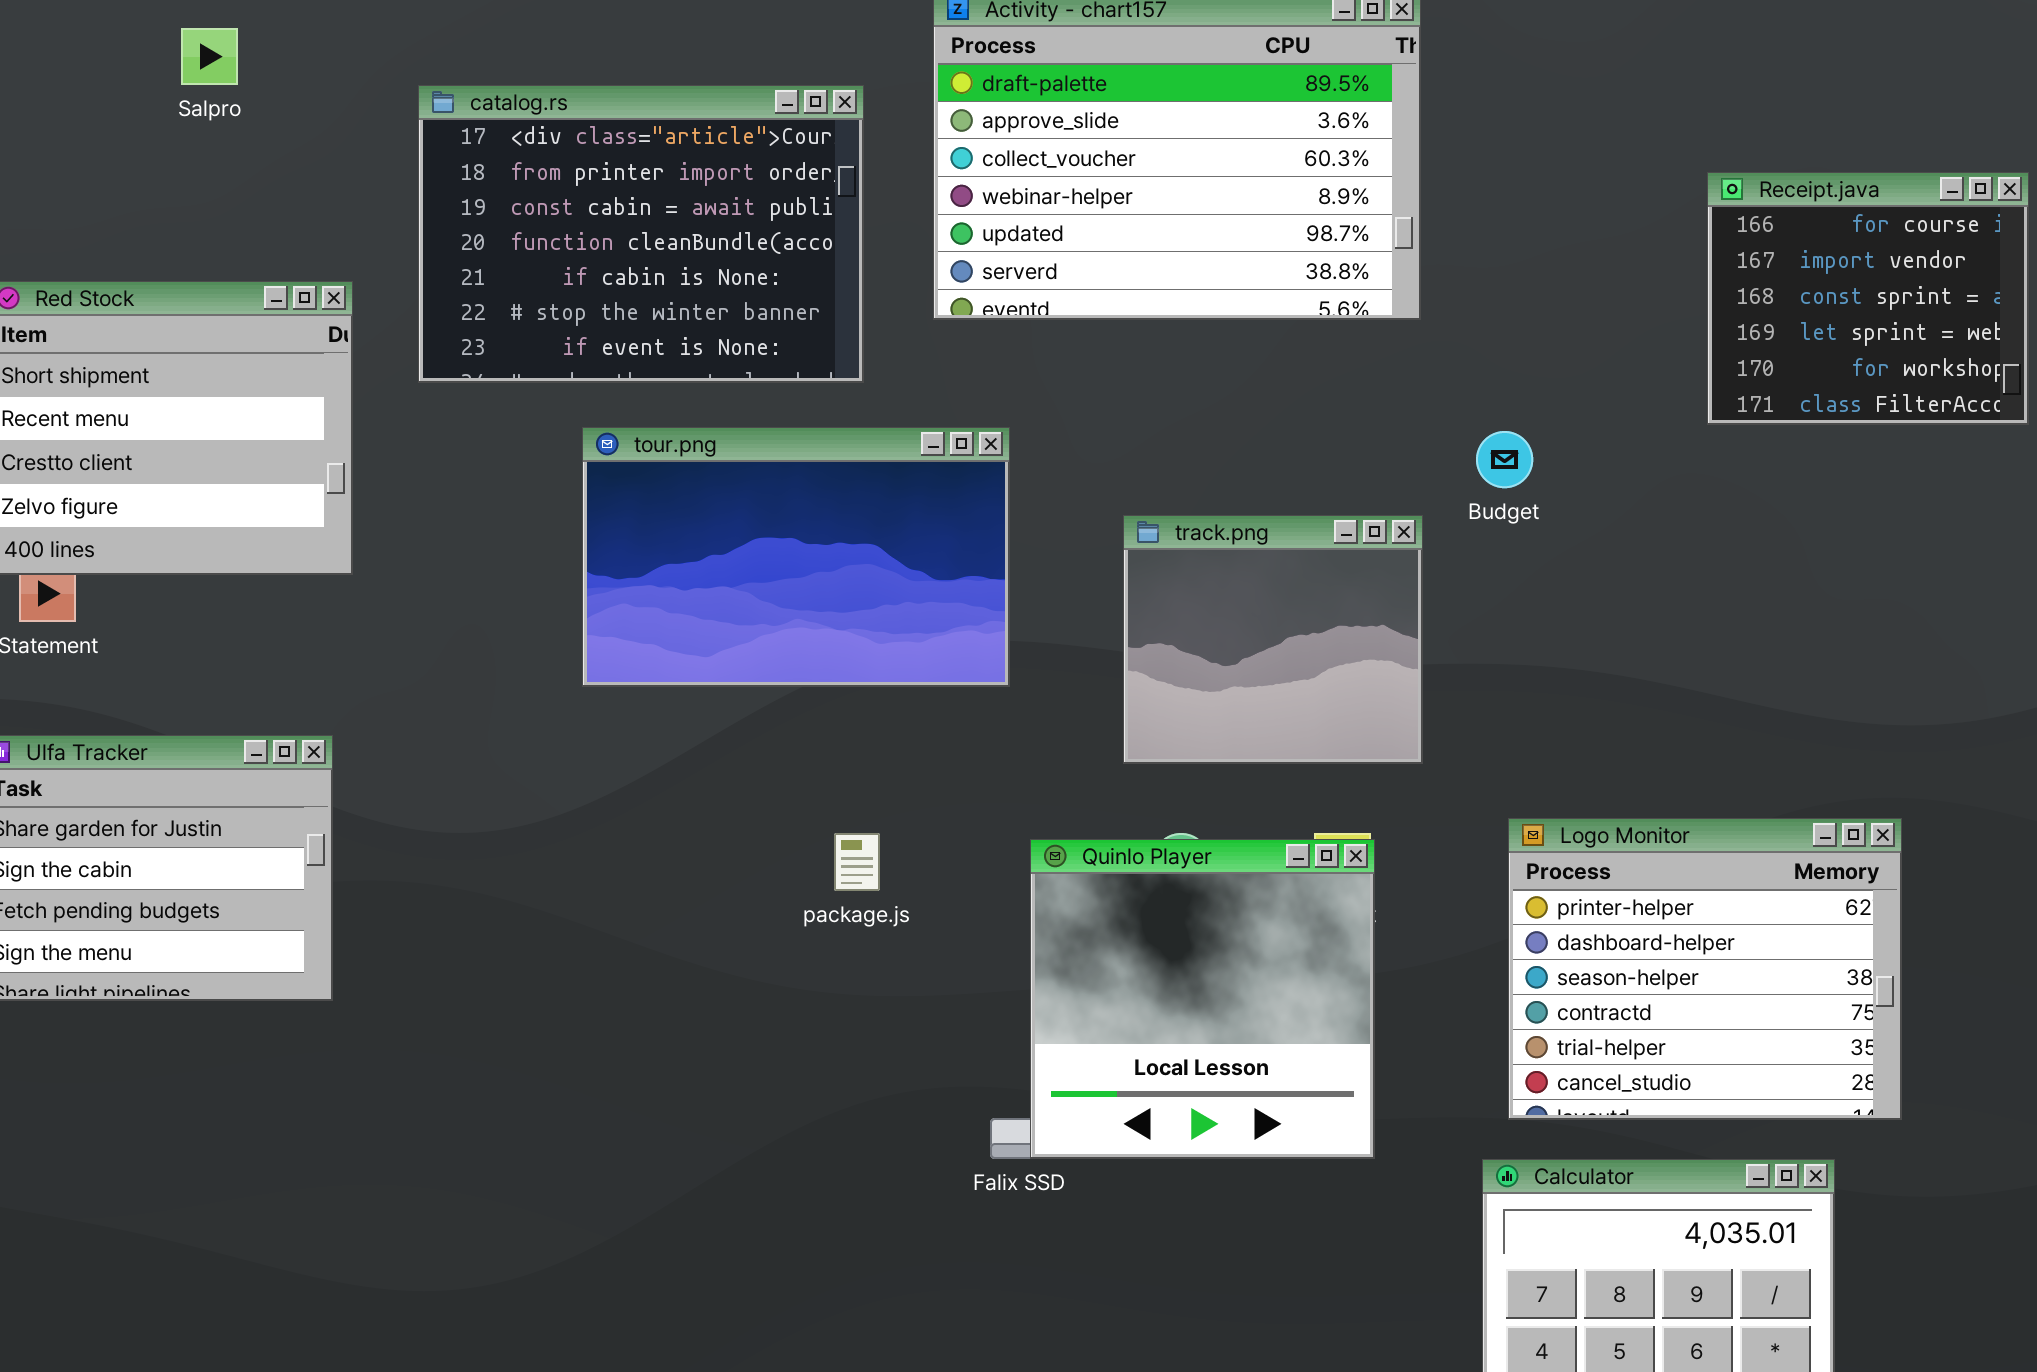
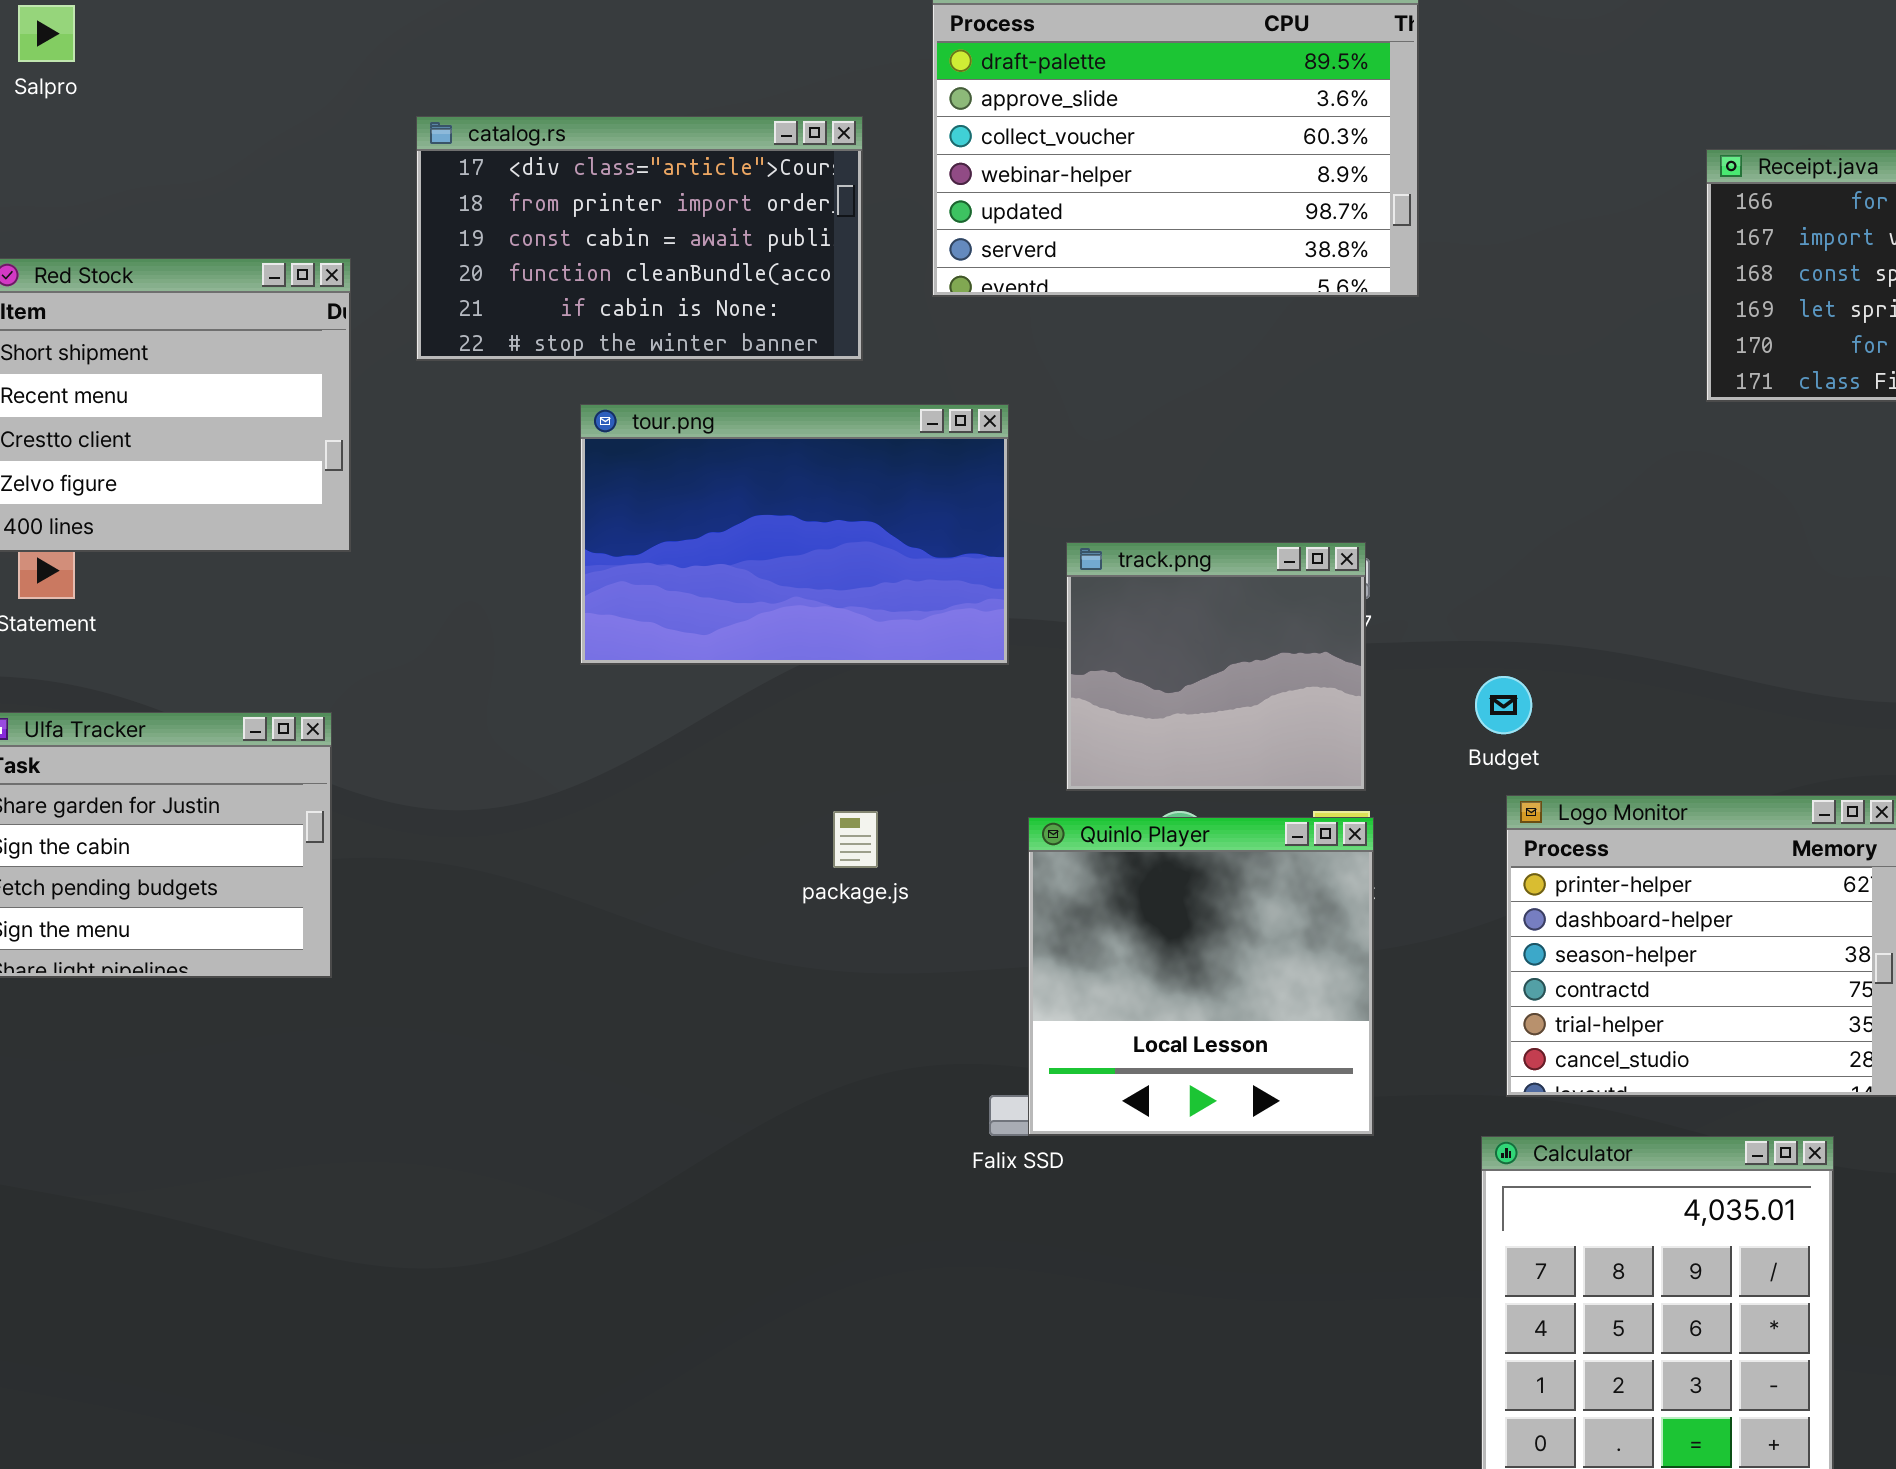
Salpro: [181,28,238,85] -> [18,5,75,62], moved
catalog.rs: [418,85,864,383] -> [416,116,863,361], resized
Budget: [1476,431,1533,488] -> [1475,676,1532,734], moved
track.png: [1123,515,1423,764] -> [1066,542,1366,791], moved

